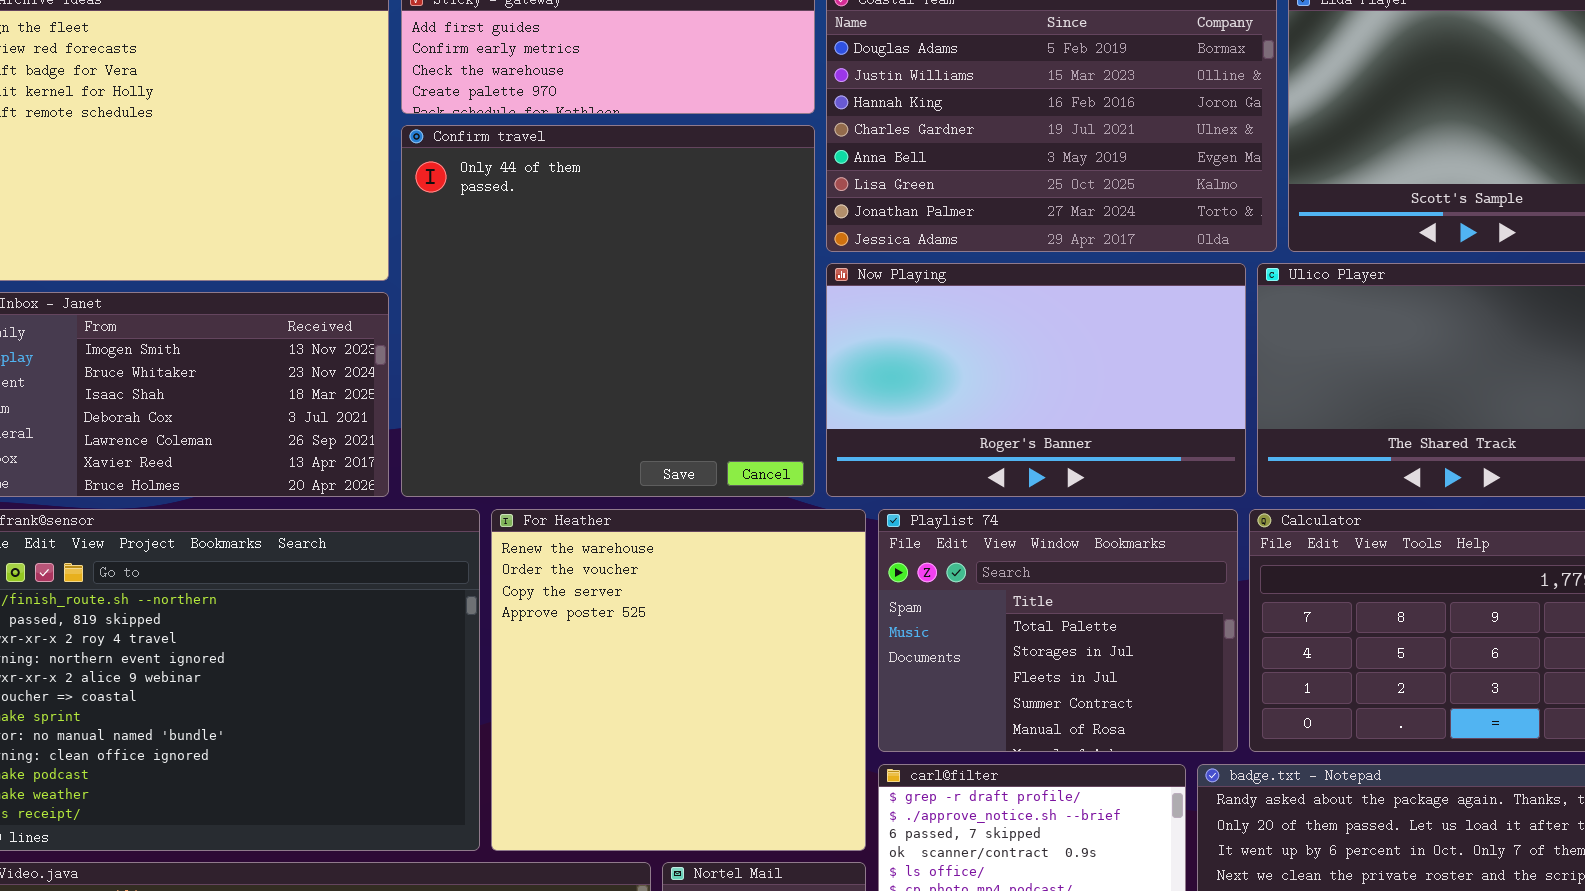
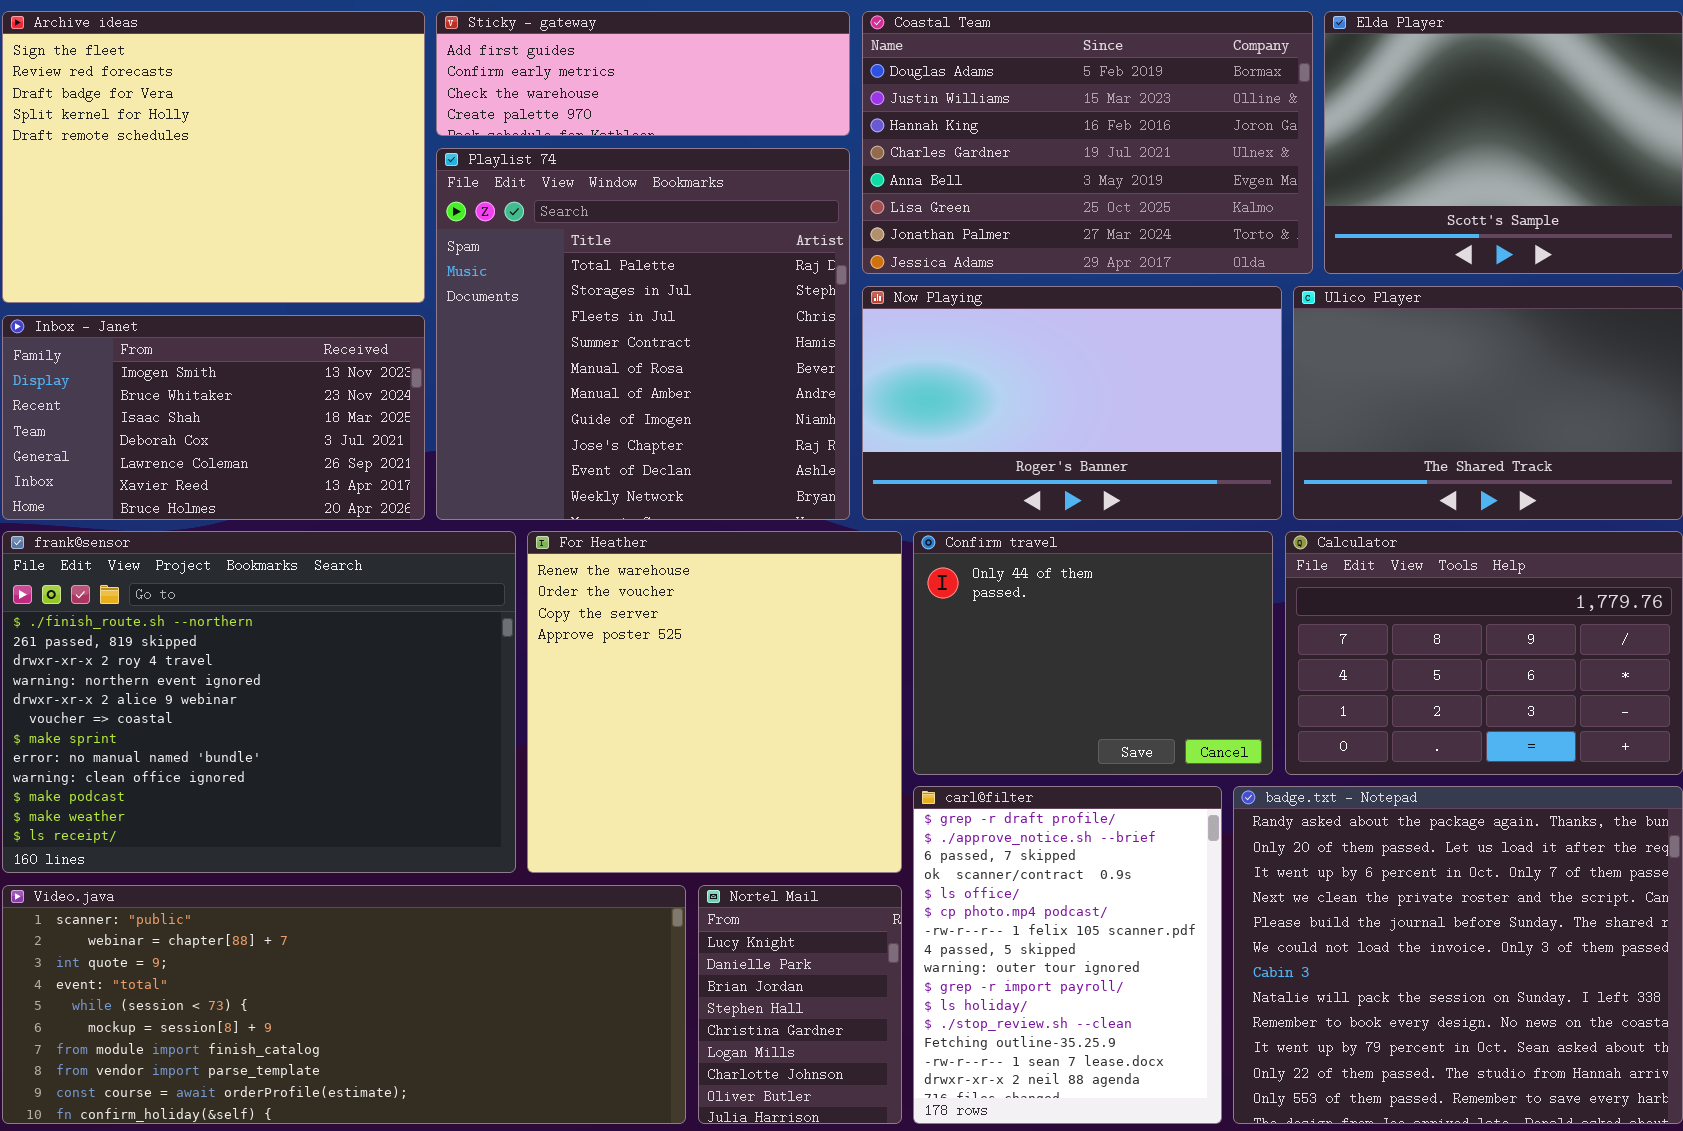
Confirm travel: [401,125,815,497] -> [913,531,1273,775], moved, resized
Playlist 74: [878,509,1238,752] -> [436,148,850,520], moved, resized

